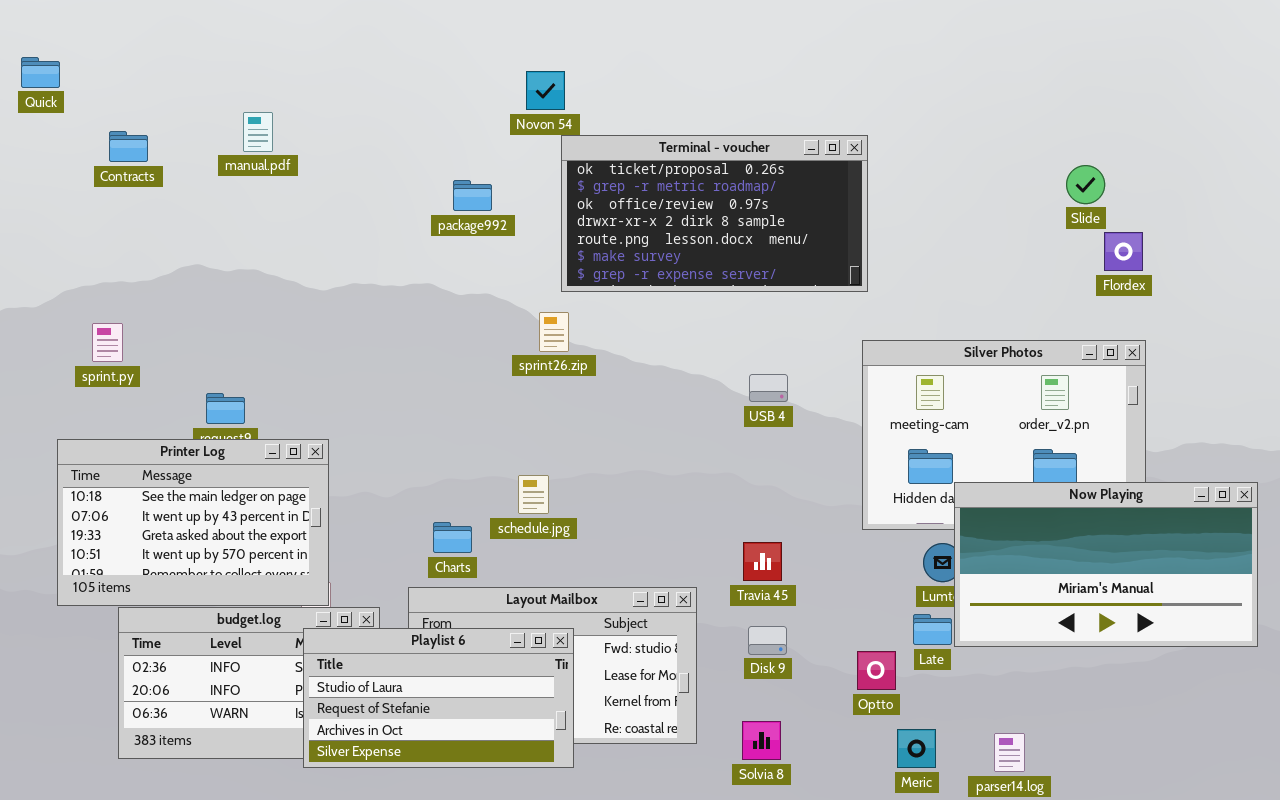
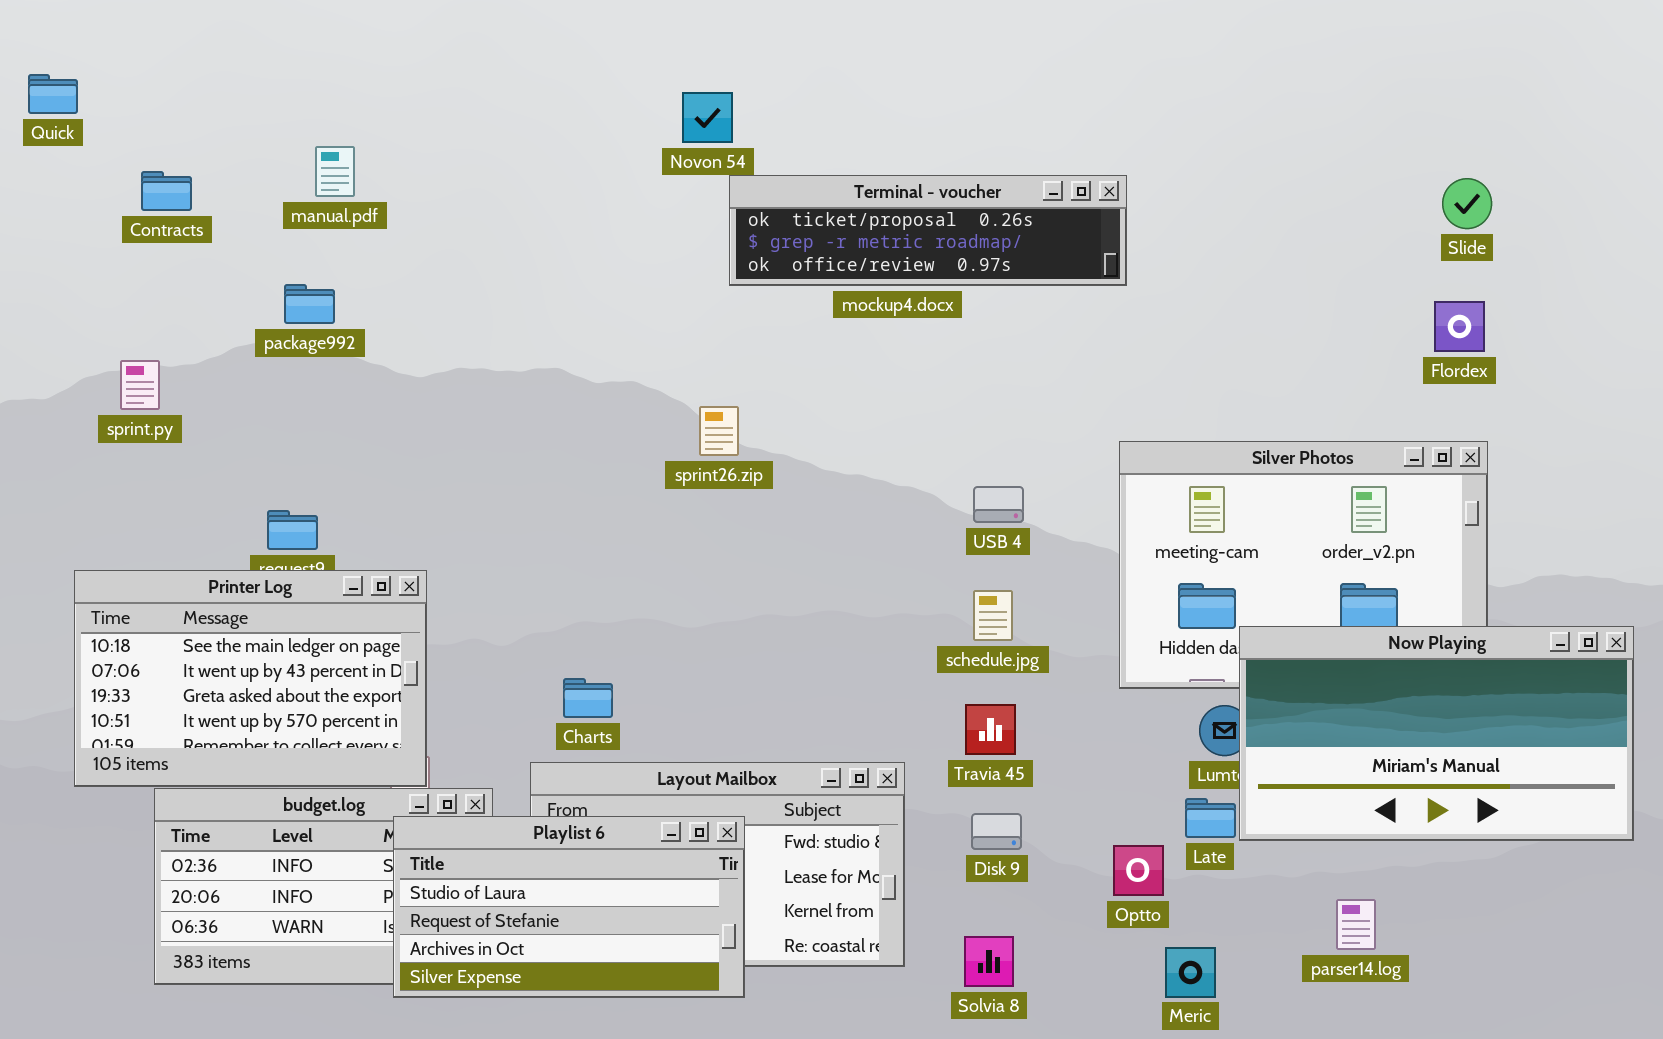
Terminal - voucher: [561,135,868,292] -> [729,175,1127,286], resized
Slide: [1066,165,1105,204] -> [1442,178,1492,229], moved
package992: [453,180,492,211] -> [284,284,335,324], moved
sprint.py: [92,323,123,362] -> [120,360,160,410], moved
schedule.jpg: [518,475,549,514] -> [973,590,1013,641], moved
parser14.log: [994,733,1025,772] -> [1336,899,1376,950], moved

